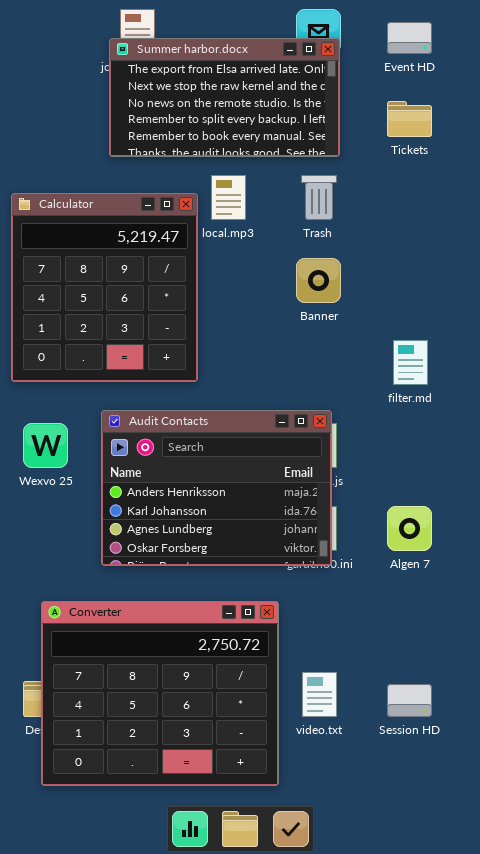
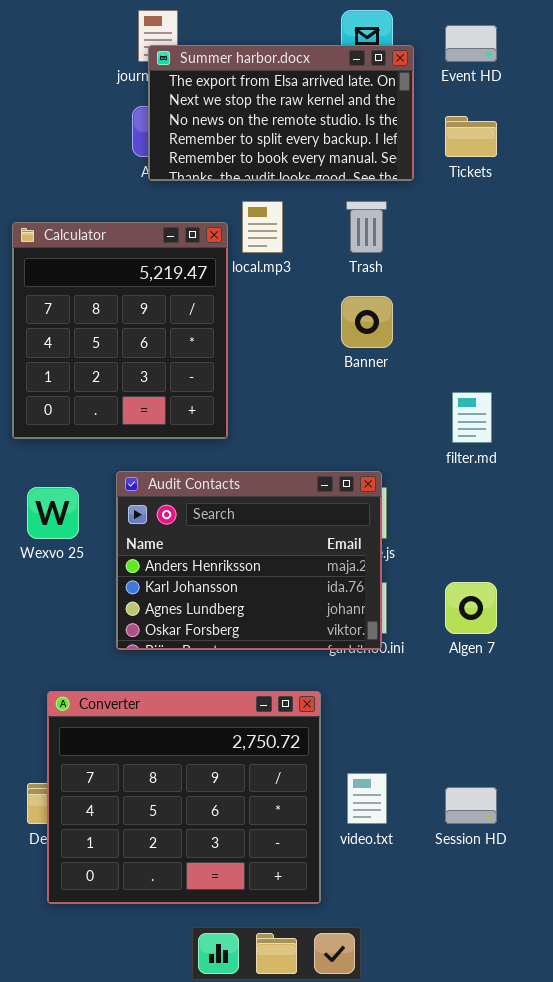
Summer harbor.docx: [109,38,340,157] -> [148,45,414,181], moved

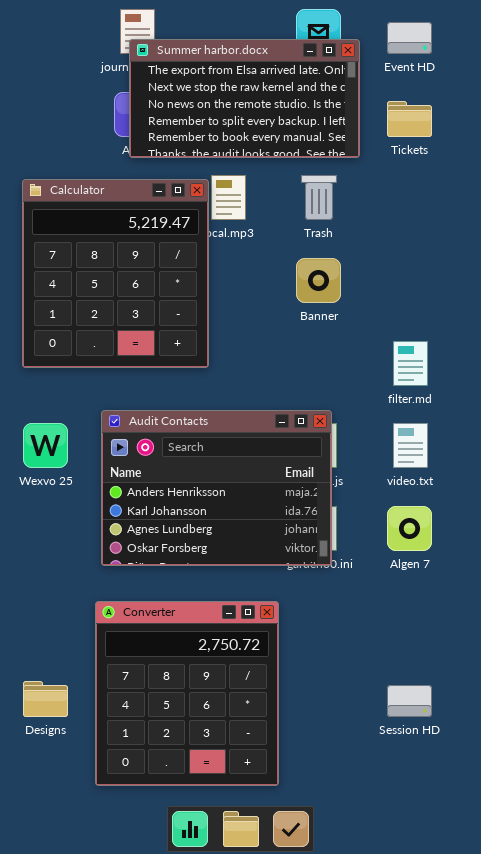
Calculator: [12,222,228,439] -> [22,179,209,368], moved
Converter: [47,691,321,904] -> [95,601,279,786], resized
video.txt: [347,773,387,824] -> [393,423,428,468], moved

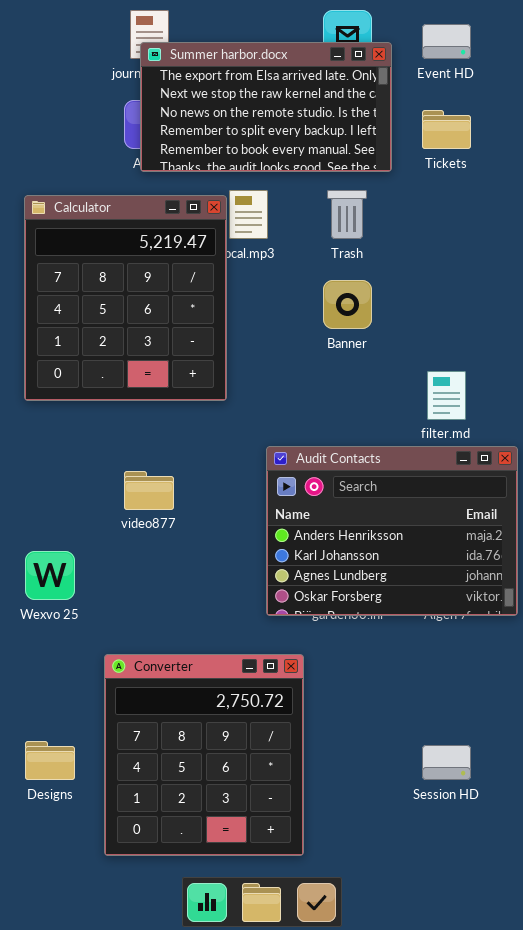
Audit Contacts: [101,410,332,566] -> [266,446,518,616], moved
Wexvo 25: [23,423,68,468] -> [25,551,75,600], moved

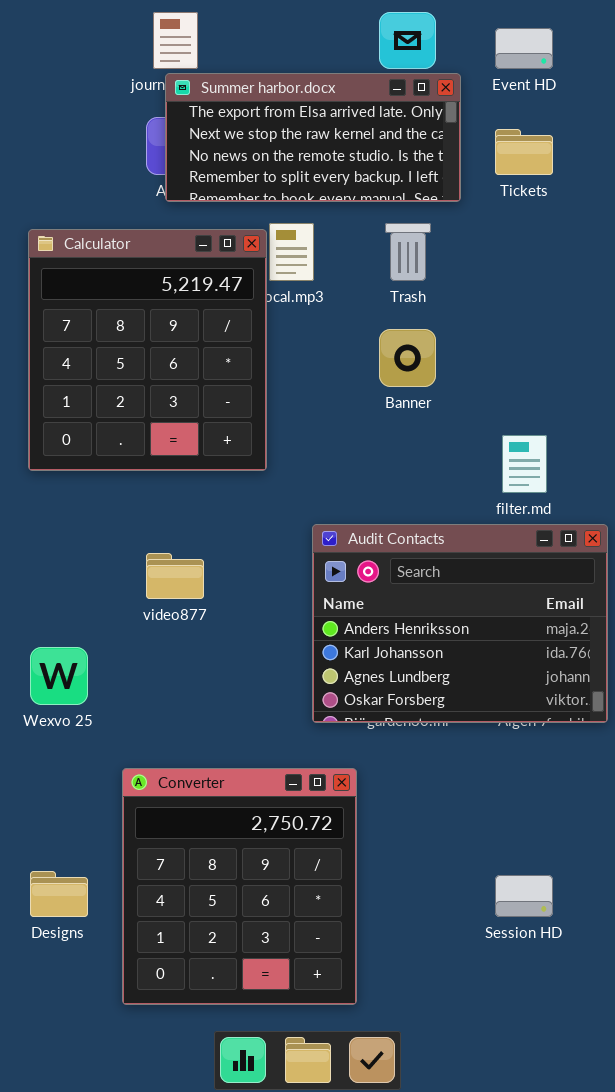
Summer harbor.docx: [140,42,392,172] -> [165,73,461,202], resized

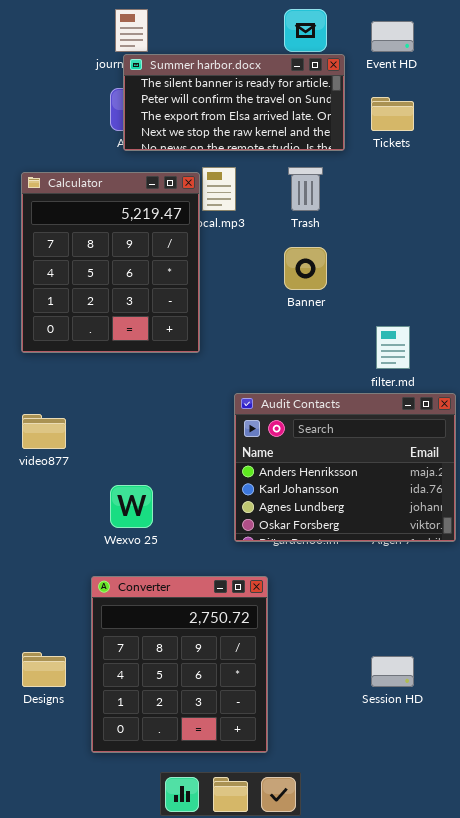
Summer harbor.docx: [165,73,461,202] -> [123,54,345,151], scrolled up 2 rows
video877: [146,553,204,599] -> [22,414,66,449], moved
Wexvo 25: [30,647,88,705] -> [110,485,153,528], moved

